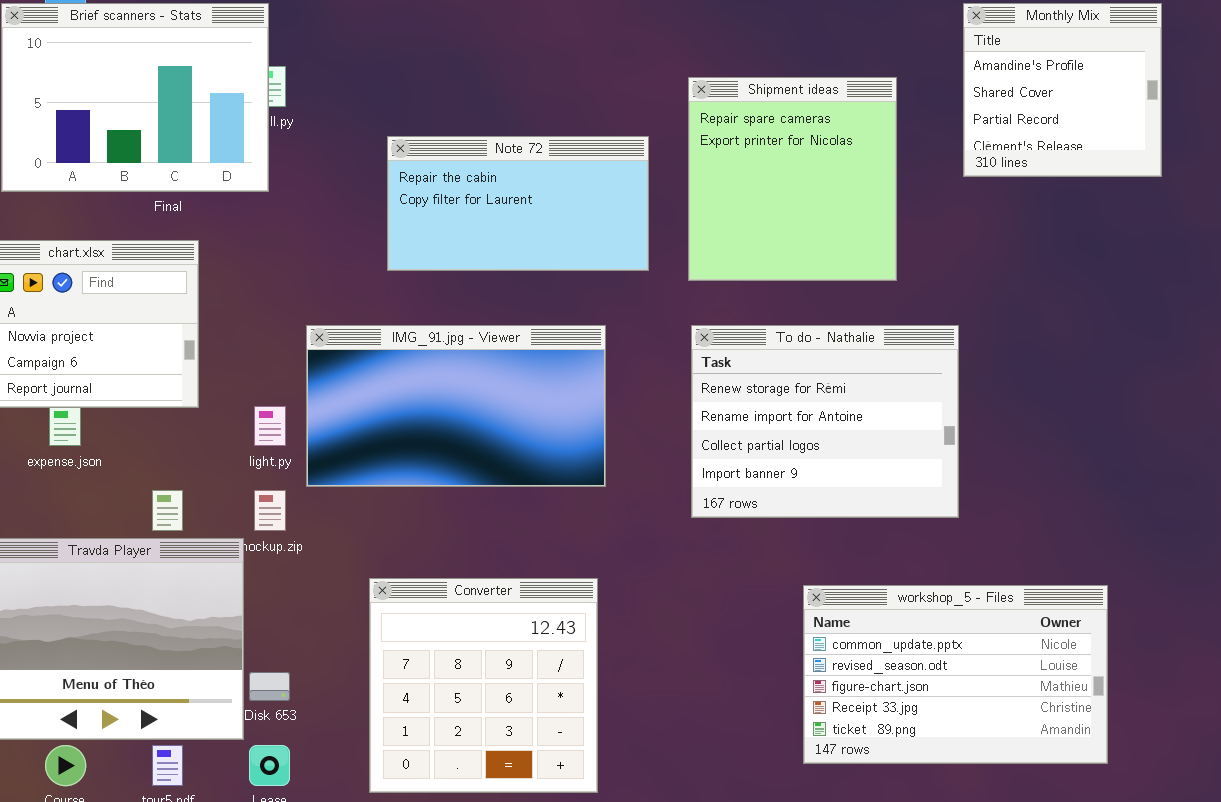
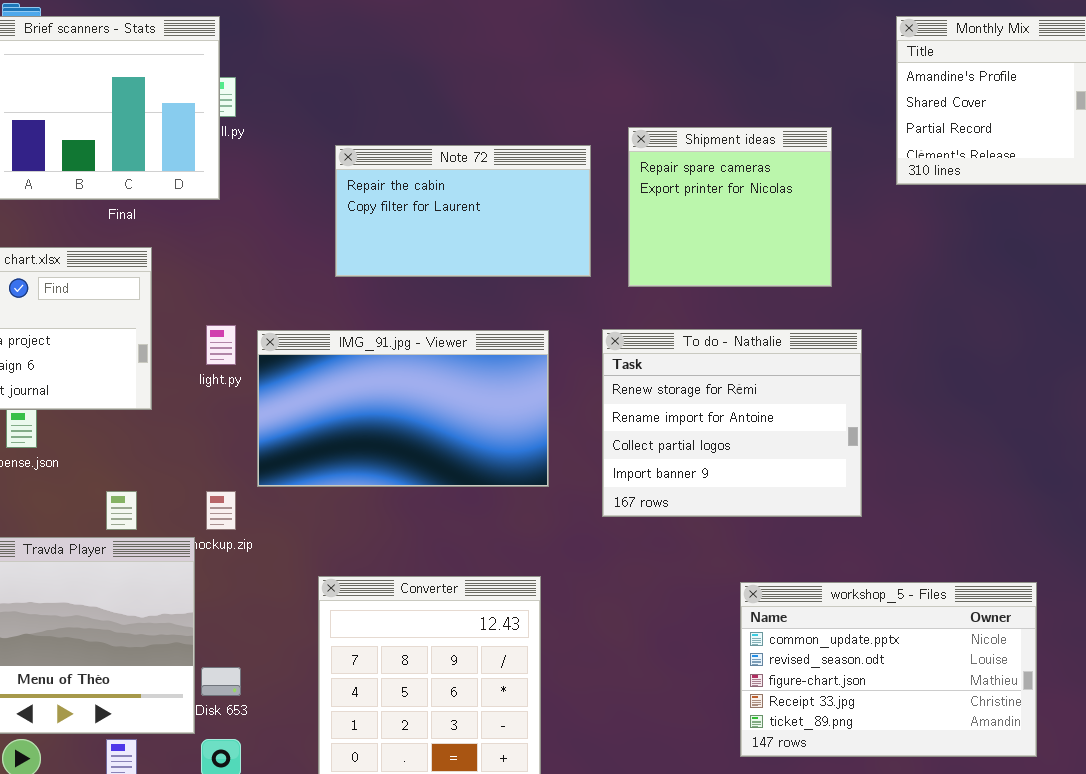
Shipment ideas: [688,77,897,281] -> [628,127,832,287], resized
To do - Nathalie: [691,325,959,518] -> [602,329,862,517], moved
light.py: [254,406,286,446] -> [206,325,236,365], moved

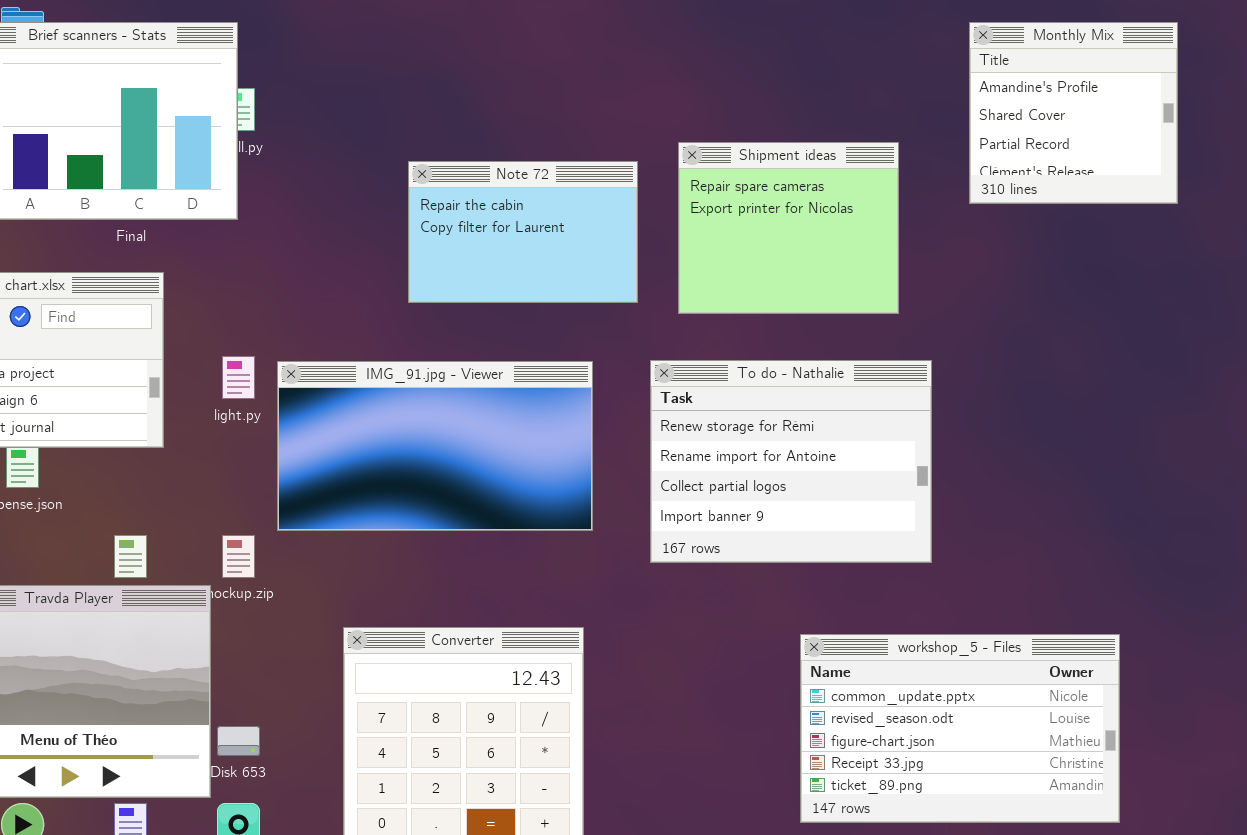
Note 72: [335,145,591,277] -> [408,161,638,303], resized

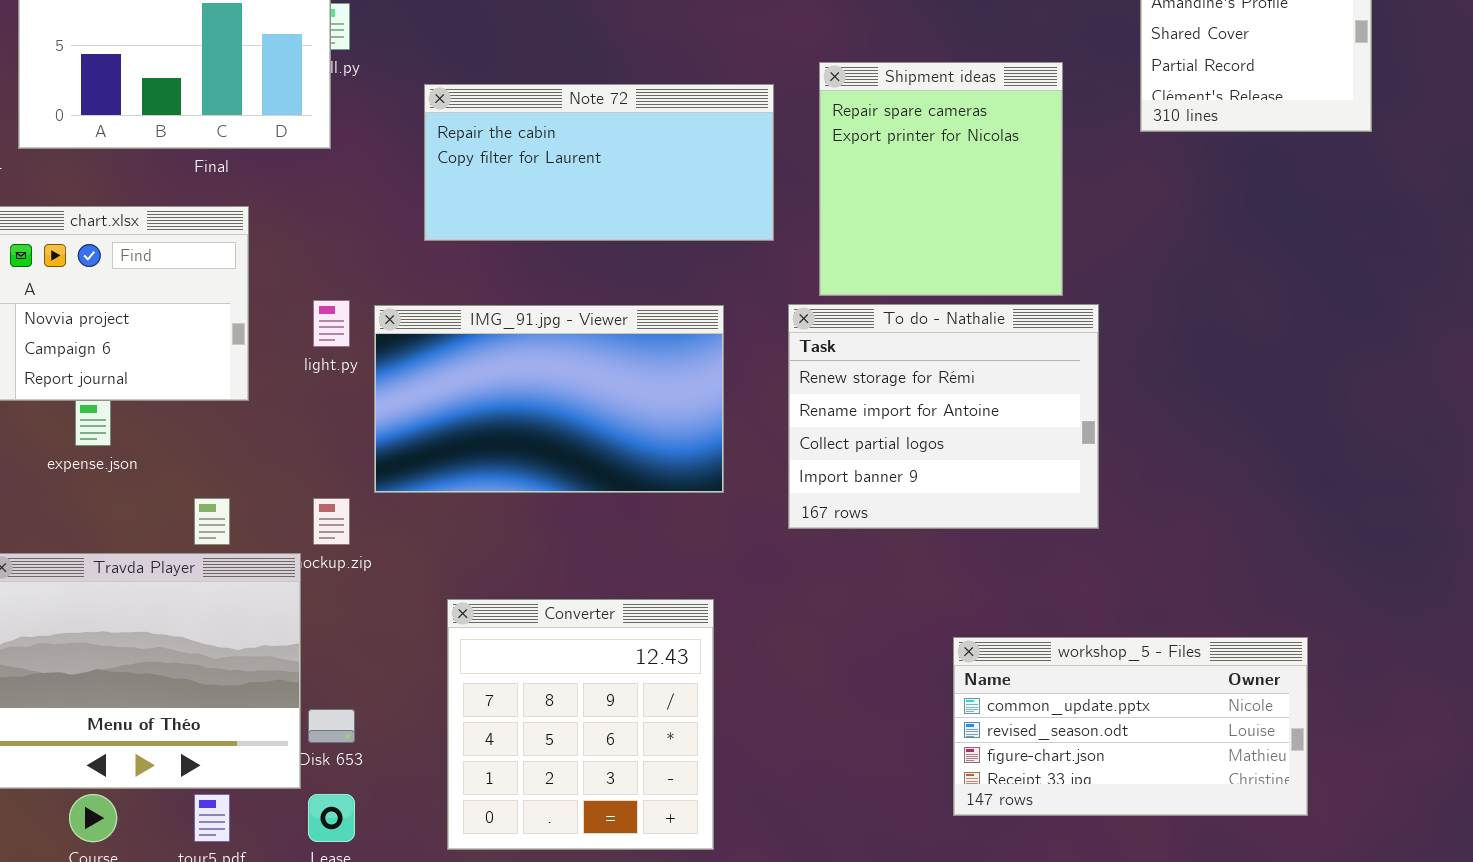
Shipment ideas: [678,142,899,314] -> [819,62,1063,296], resized
Note 72: [408,161,638,303] -> [424,84,774,241], resized
workshop_5 - Files: [800,634,1120,823] -> [953,637,1308,816], resized

